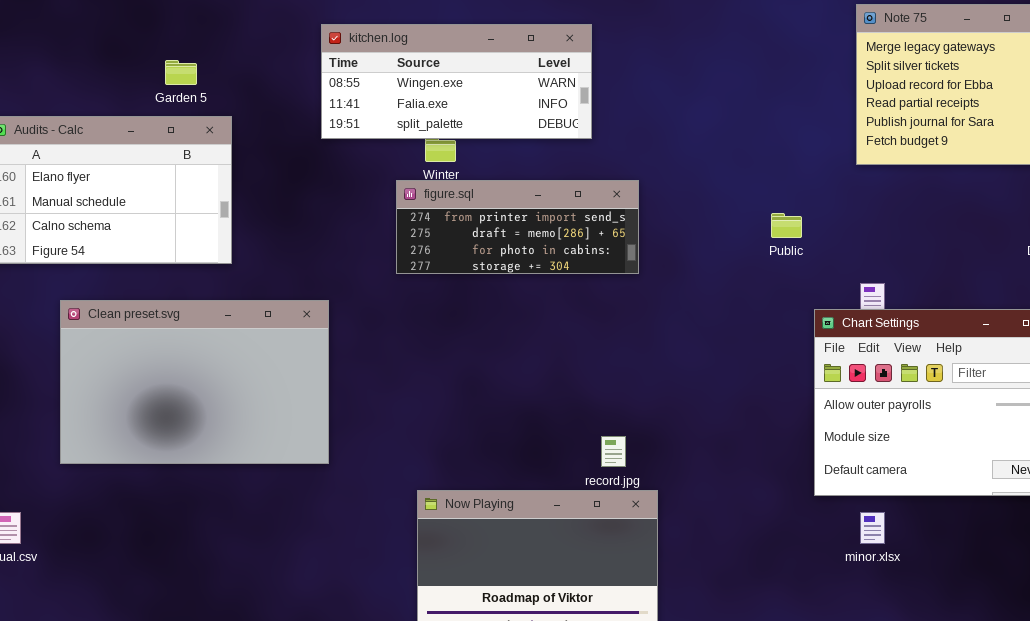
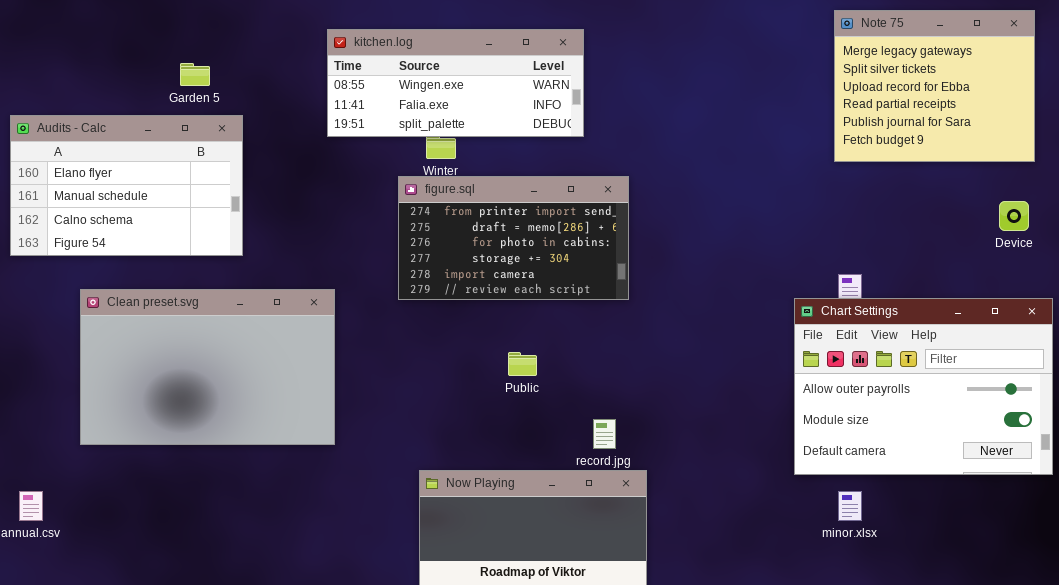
figure.sql: [396,180,639,274] -> [398,176,629,300], resized
Public: [771,213,802,238] -> [508,352,537,376], moved

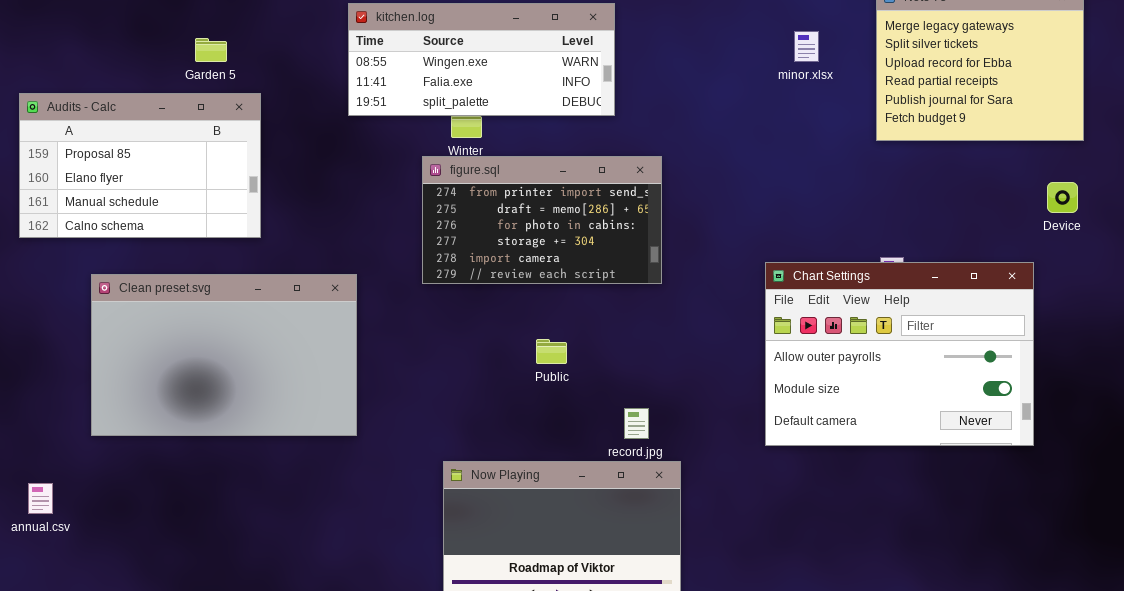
Audits - Calc: [10,115,243,256] -> [19,93,261,238], scrolled up 1 row
Chart Settings: [794,298,1053,475] -> [765,262,1034,446], moved
minor.xlsx: [838,491,862,521] -> [794,31,819,62], moved

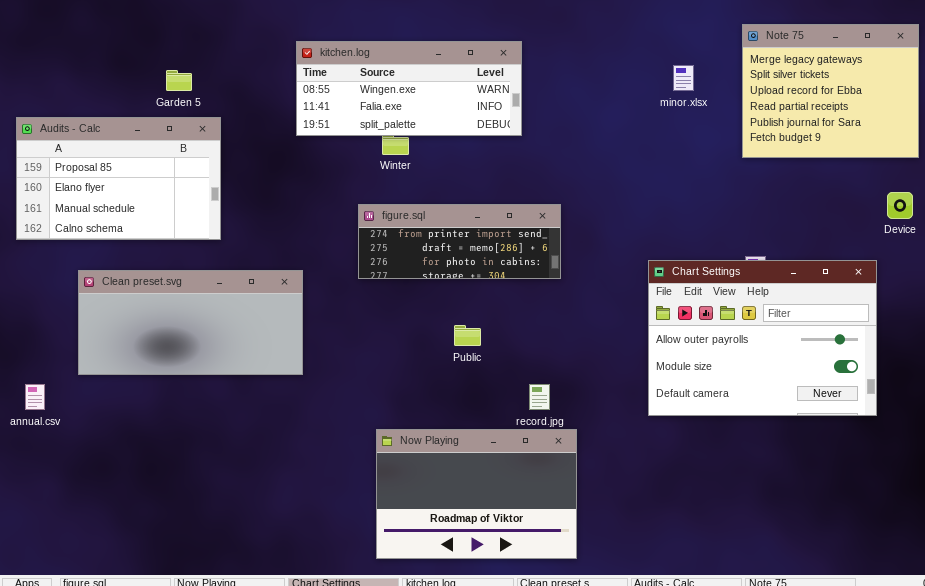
figure.sql: [422,156,662,284] -> [358,204,561,279], resized
Clean preset.svg: [91,274,357,436] -> [78,270,303,375], resized
annual.csv: [28,483,53,514] -> [25,384,45,410], moved

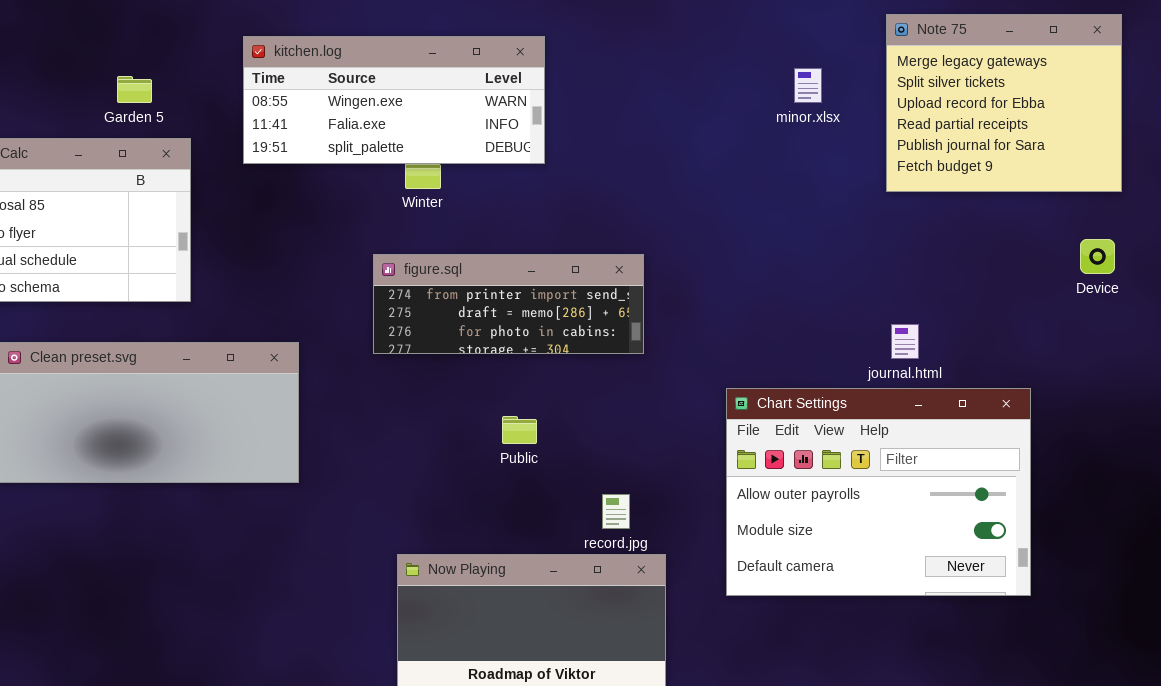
kitchen.log: [296,41,522,136] -> [243,36,545,164], moved
Chart Settings: [648,260,877,416] -> [726,388,1031,596], moved

